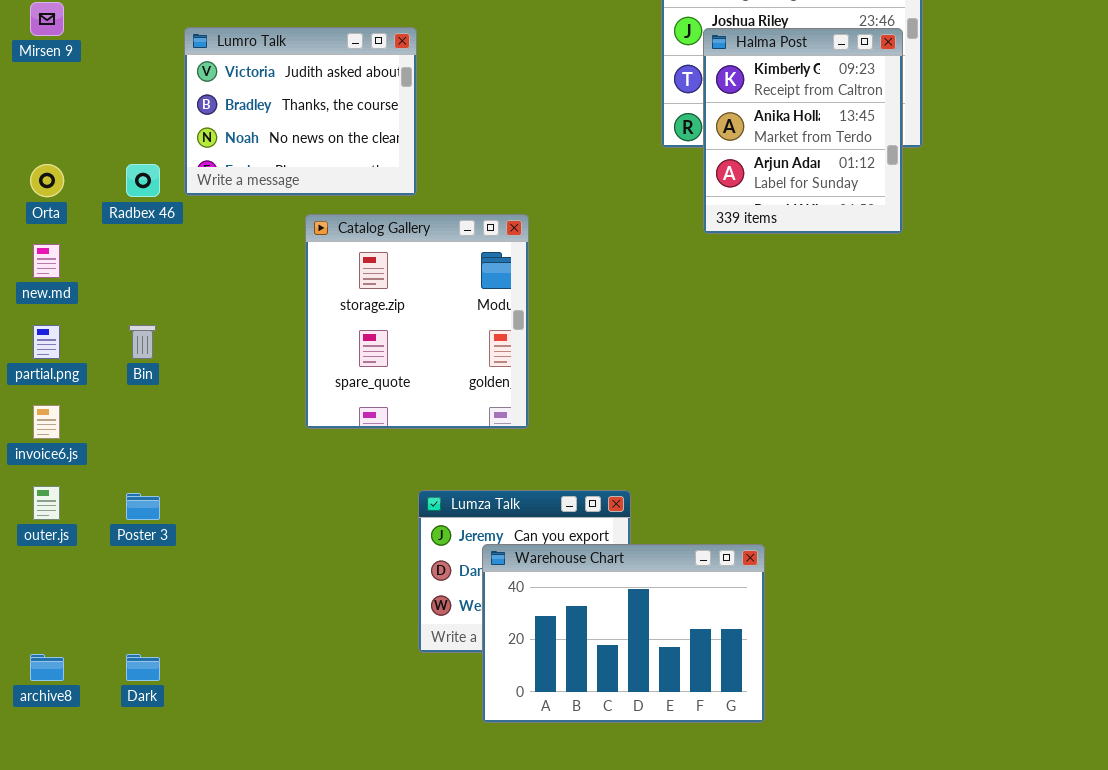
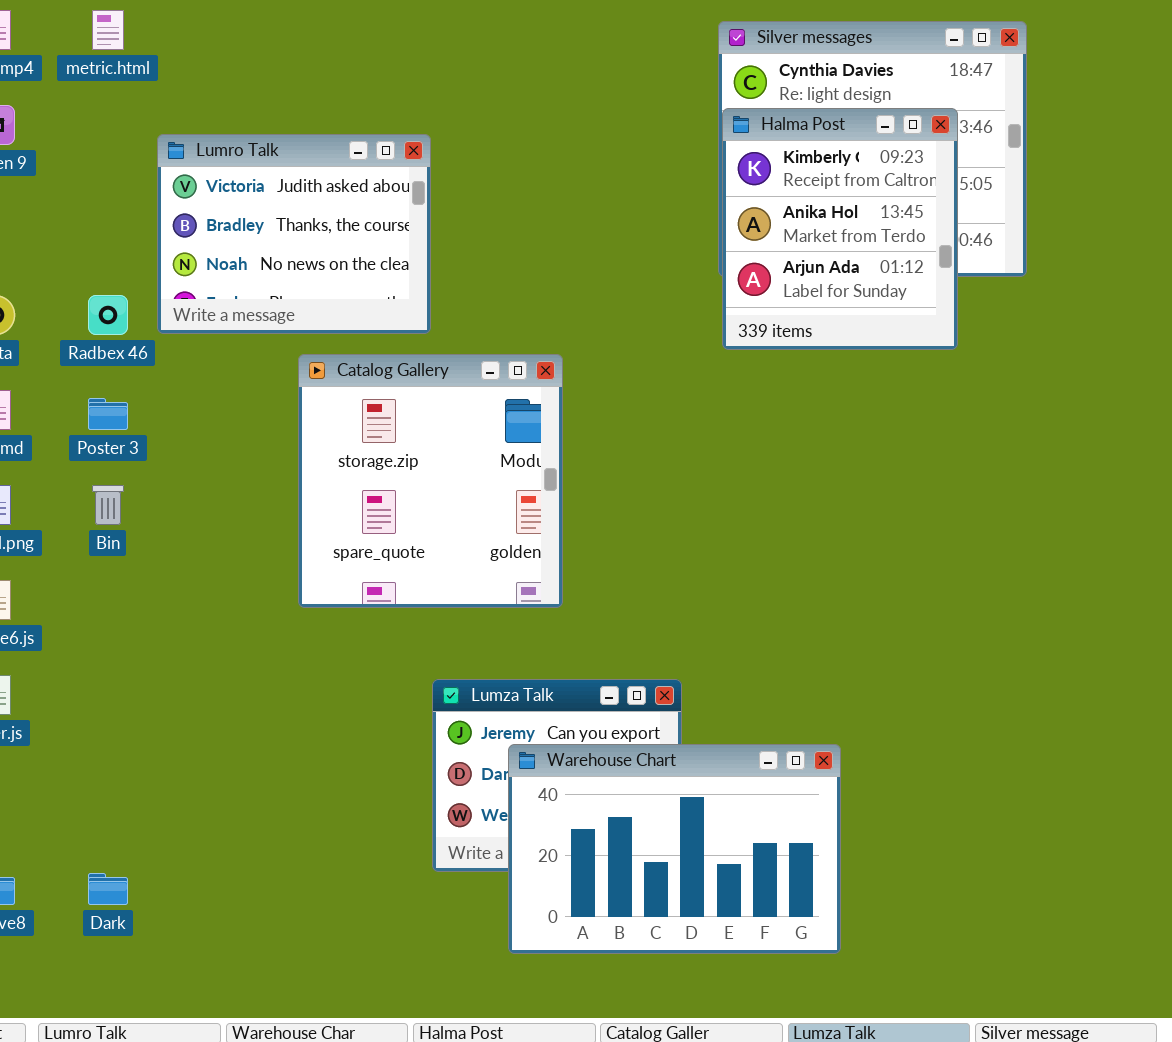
Halma Post: [703,28,903,234] -> [722,108,958,350], moved
Poster 3: [126,493,160,520] -> [88,398,128,430], moved

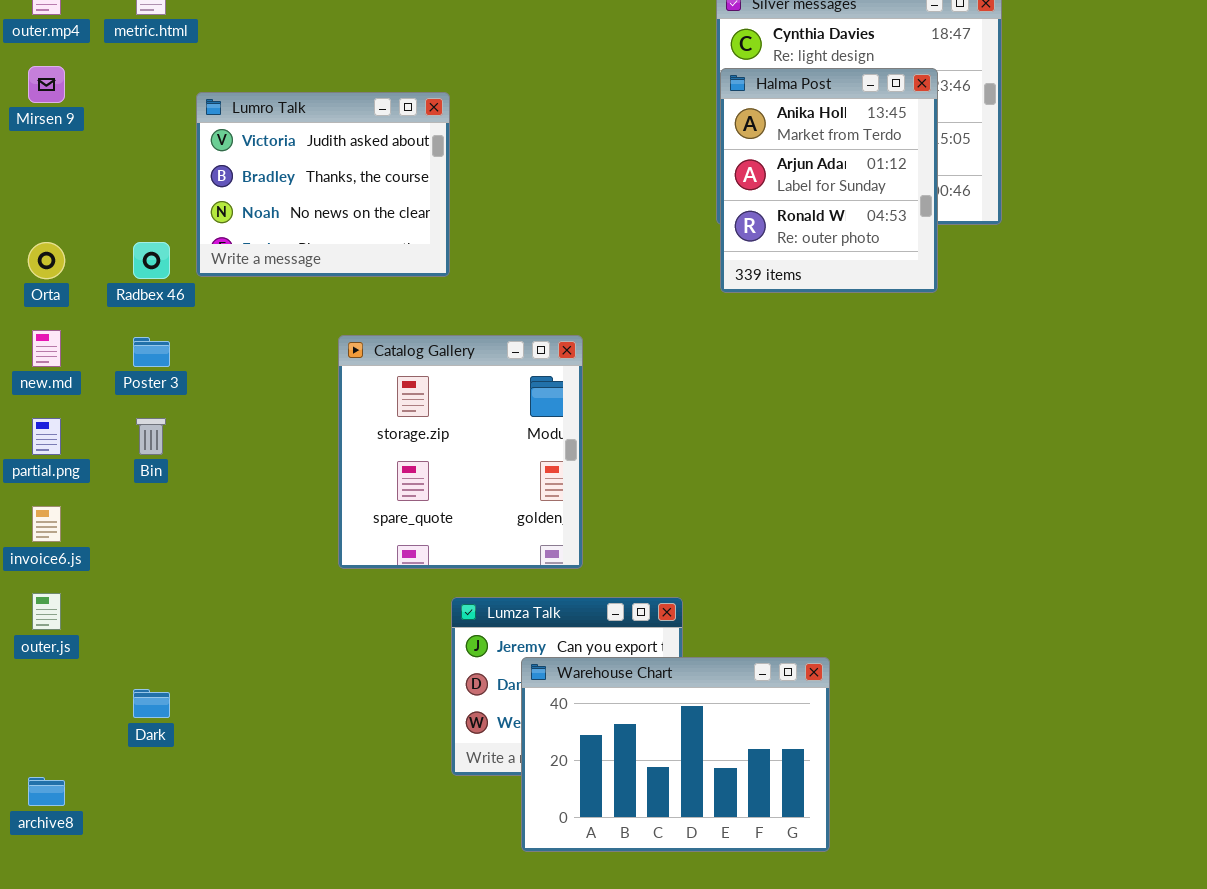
Halma Post: [722,108,958,350] -> [720,68,938,293], scrolled down 1 row
Catalog Gallery: [298,354,563,608] -> [338,335,583,569], moved
Dark: [88,873,128,905] -> [133,689,170,718], moved

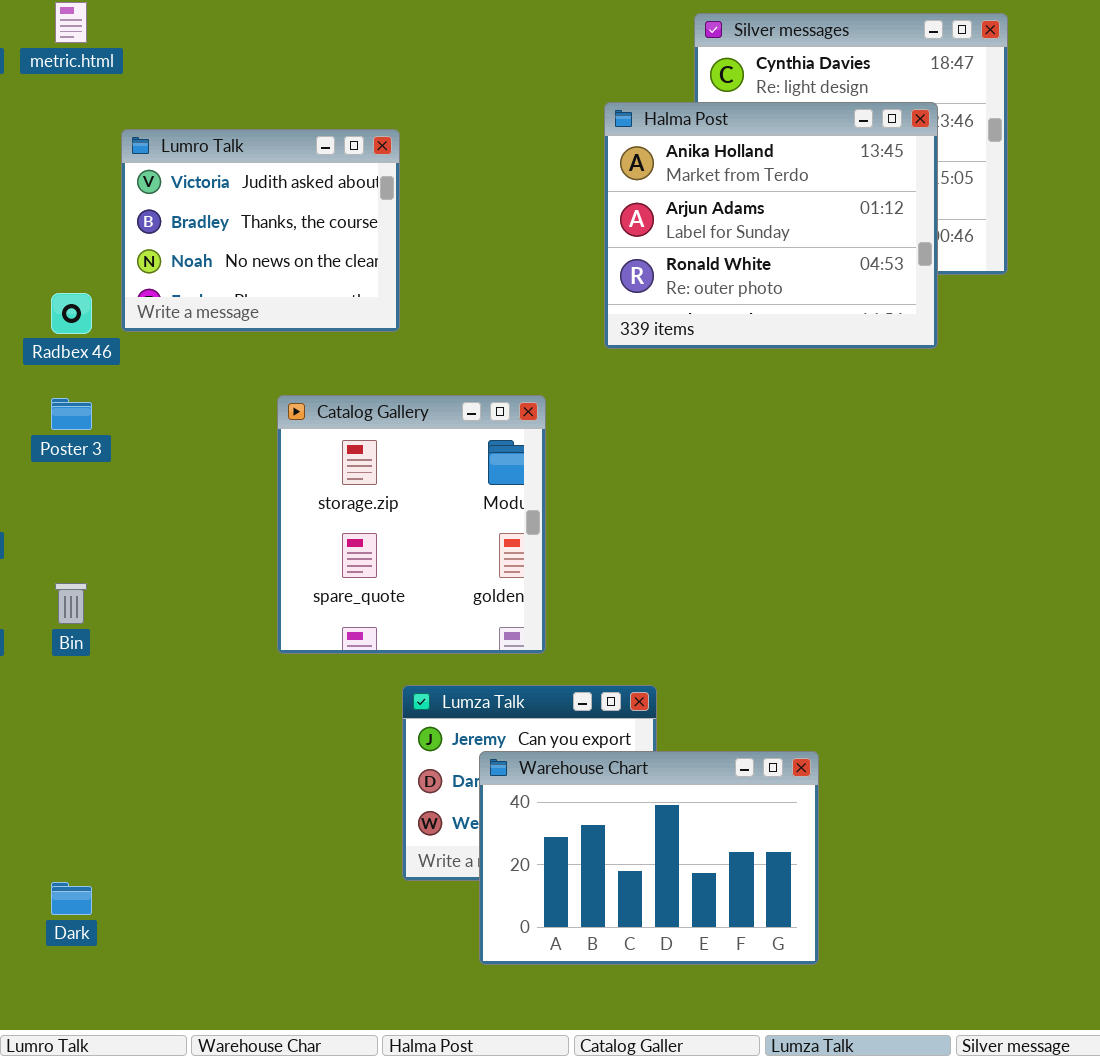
Halma Post: [720,68,938,293] -> [604,102,938,349], resized
Bin: [136,418,166,455] -> [55,583,87,624], moved
Dark: [133,689,170,718] -> [51,882,92,915], moved

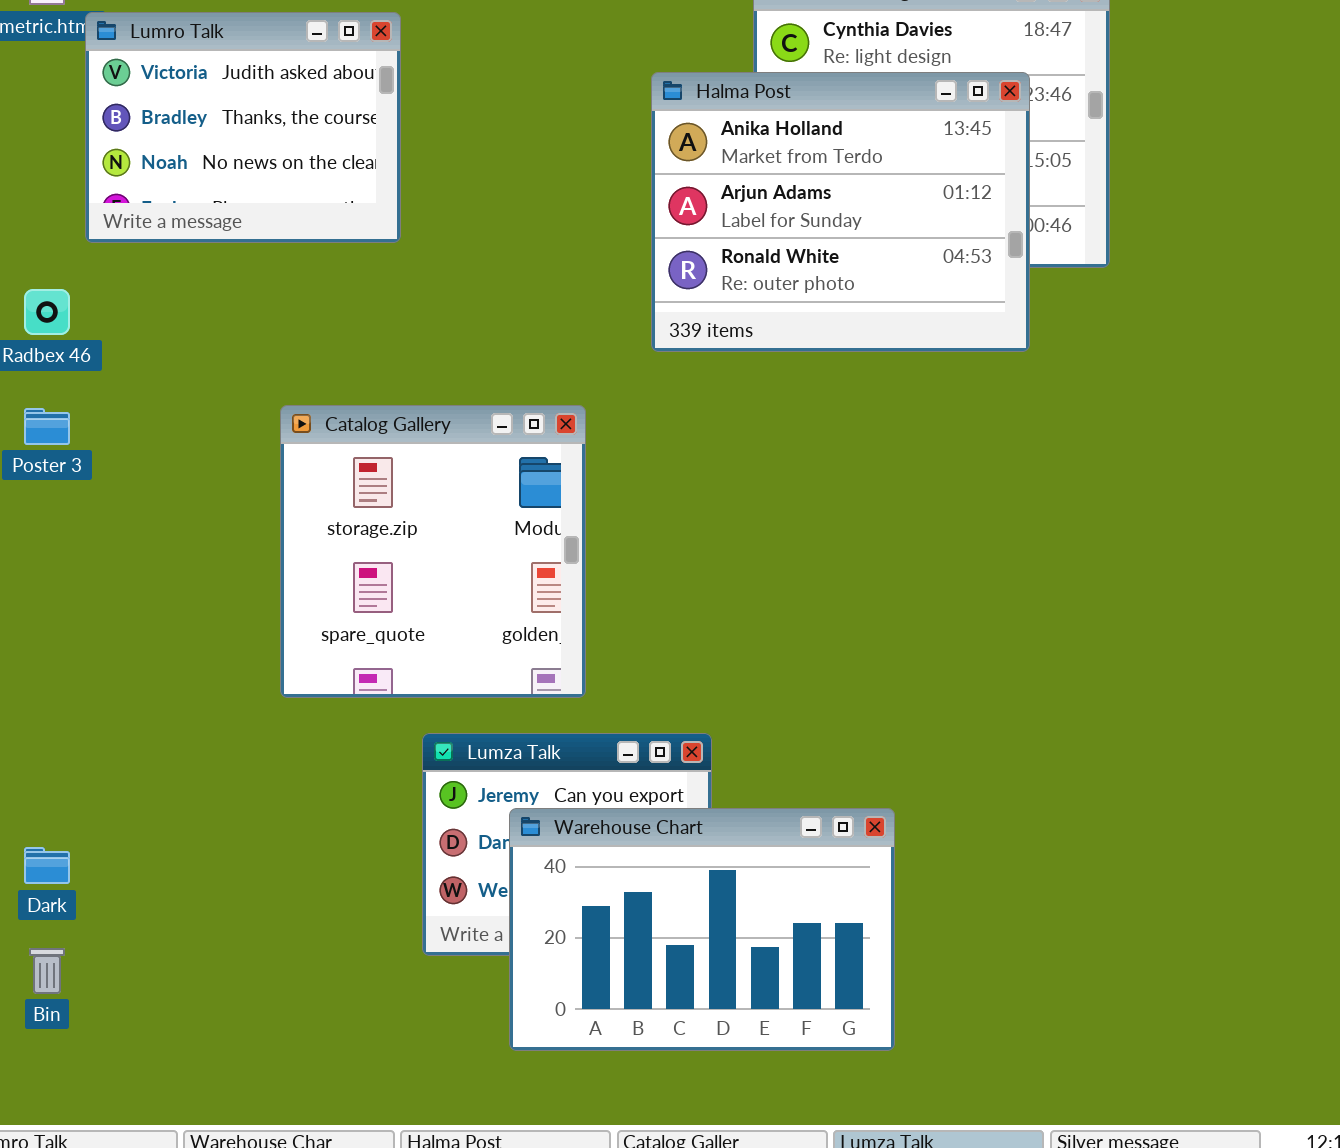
Lumro Talk: [121,129,400,332] -> [85,12,401,243], moved
Bin: [55,583,87,624] -> [29,948,65,994], moved
Dark: [51,882,92,915] -> [24,847,70,884], moved

